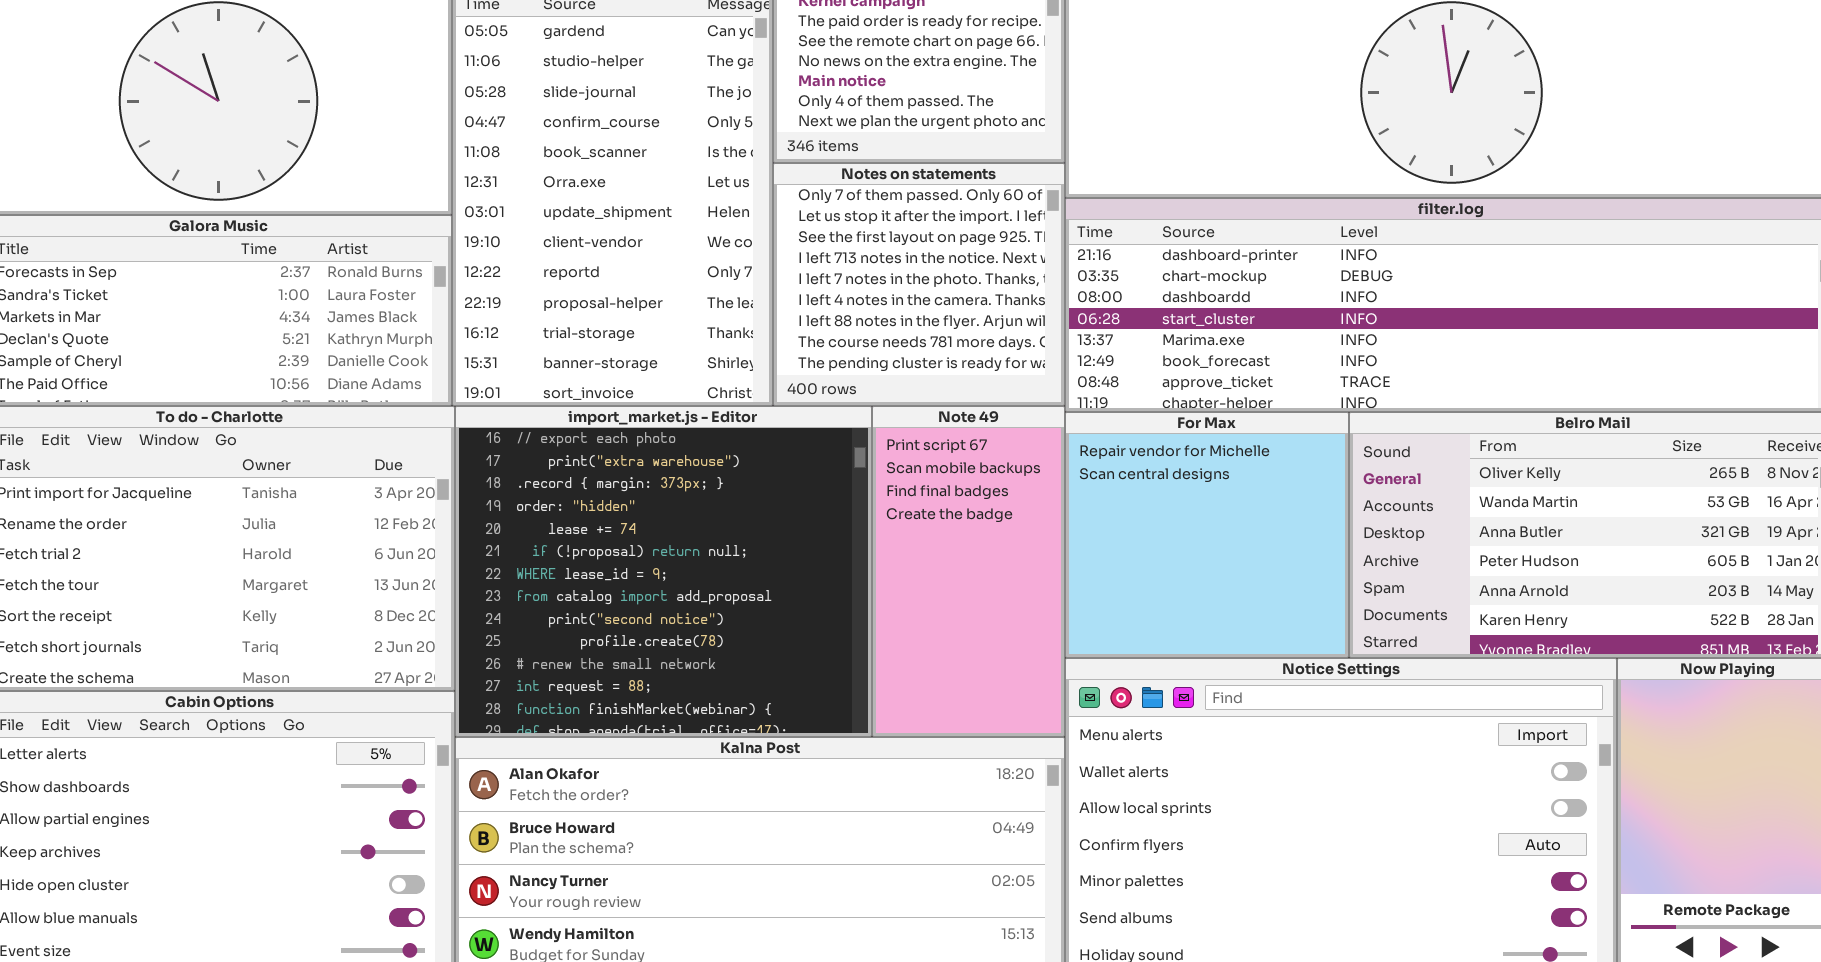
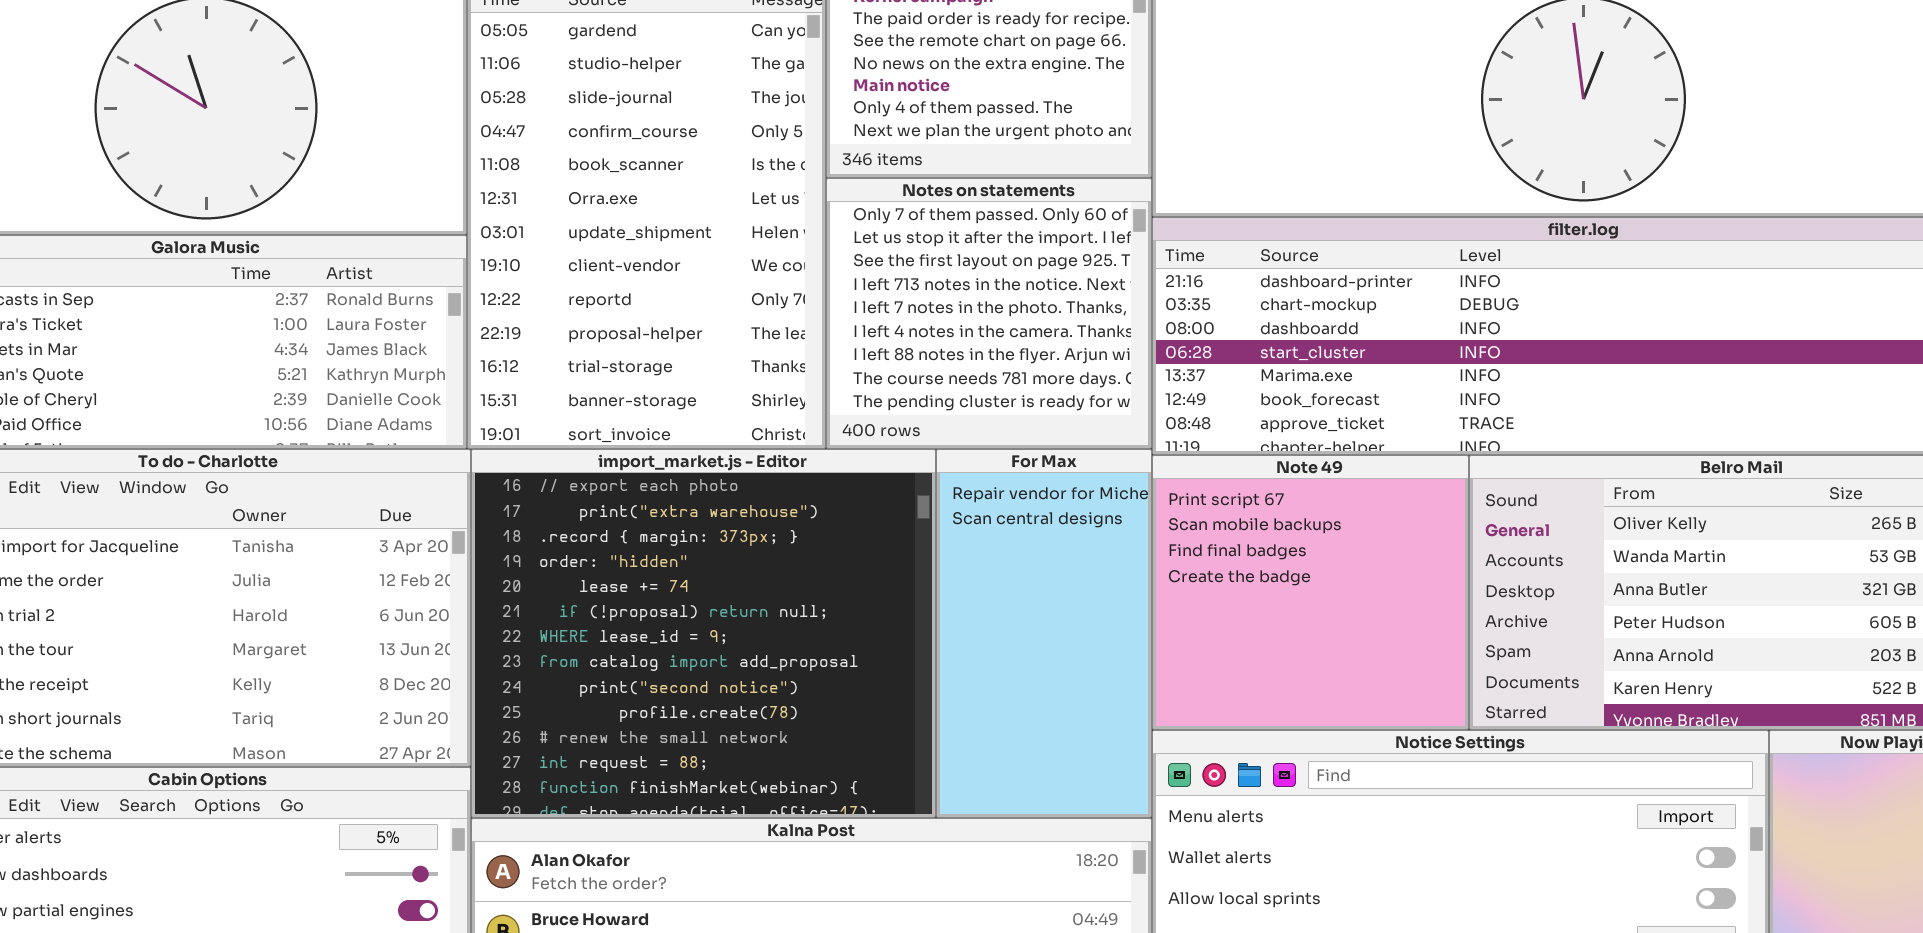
Note 49: [872,406,1065,737] -> [1152,455,1469,730], moved, resized
For Max: [1065,412,1349,658] -> [936,449,1152,818], moved, resized

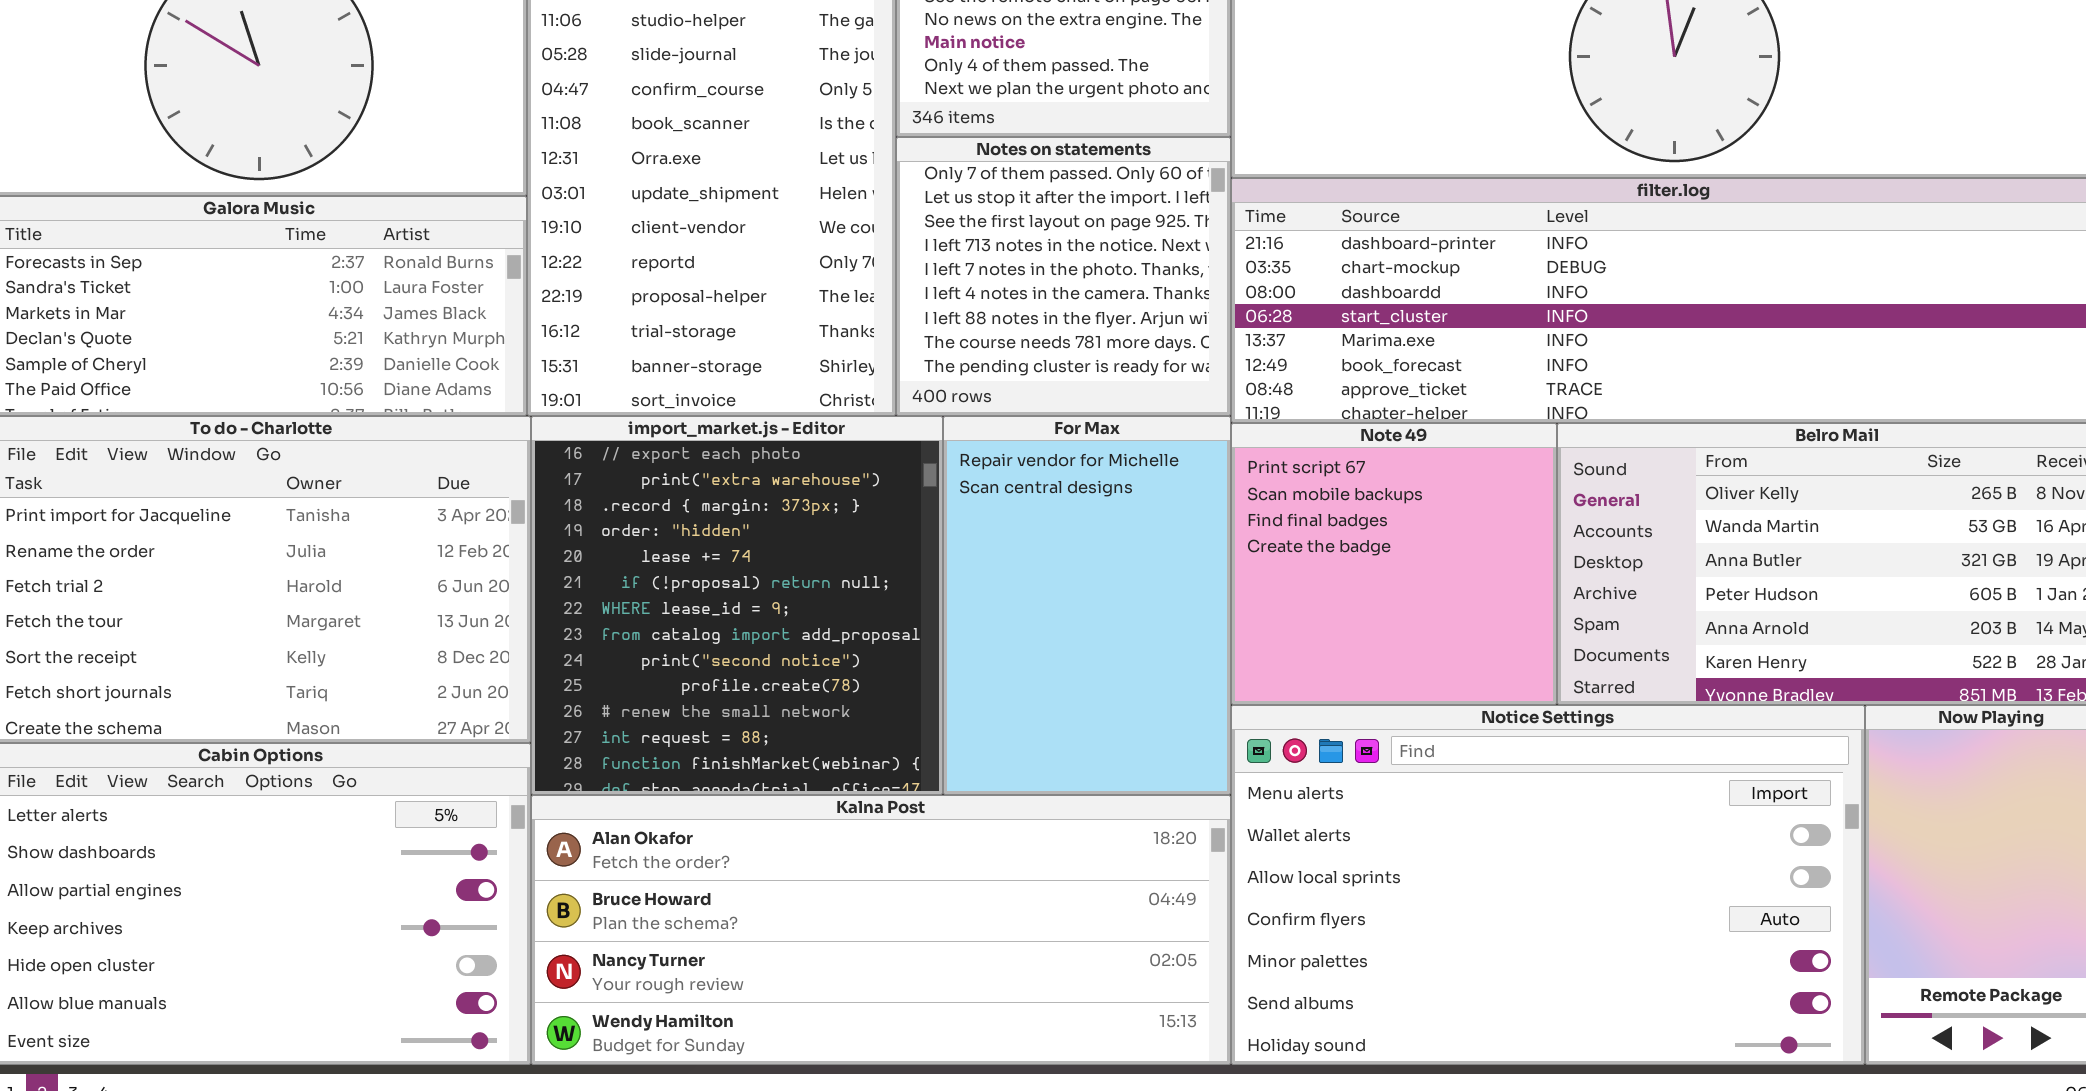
import_market.js - Editor: [471,449,936,818] -> [531,416,943,795], resized
For Max: [936,449,1152,818] -> [943,416,1231,795], resized

